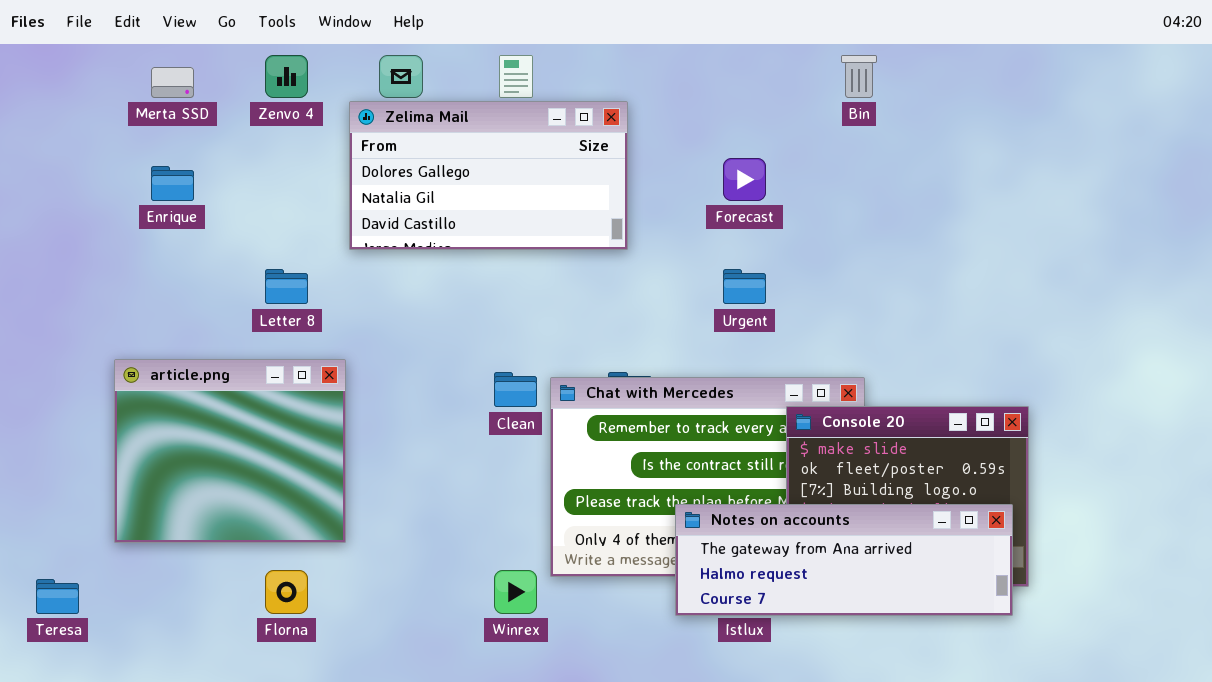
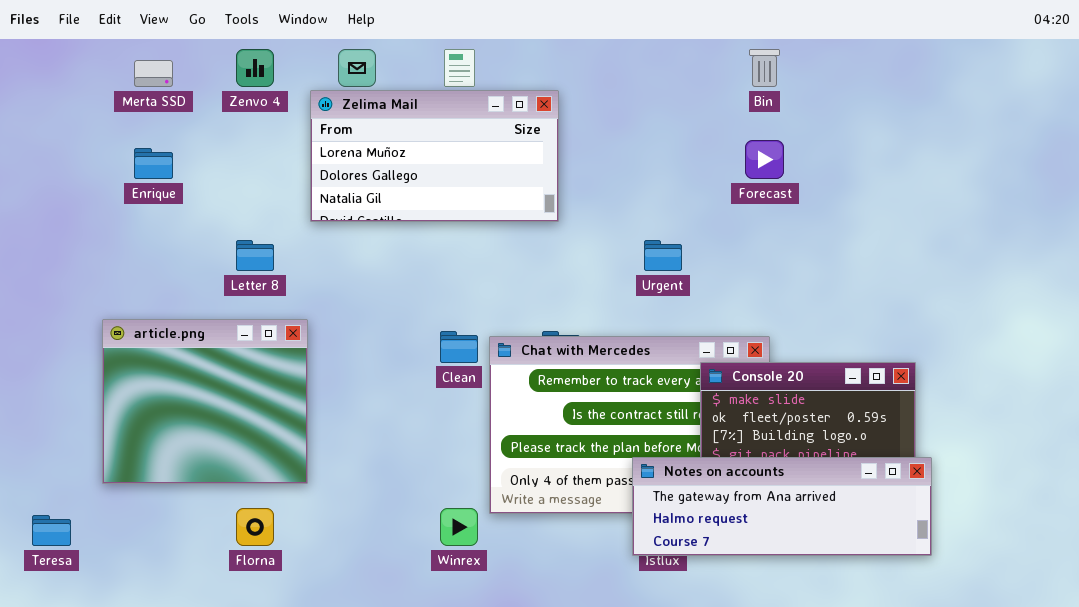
Zelima Mail: [349,101,628,250] -> [310,90,559,222], scrolled up 1 row
Forecast: [723,158,766,201] -> [745,140,784,179], moved
Notes on accounts: [675,504,1013,616] -> [632,457,932,556], moved

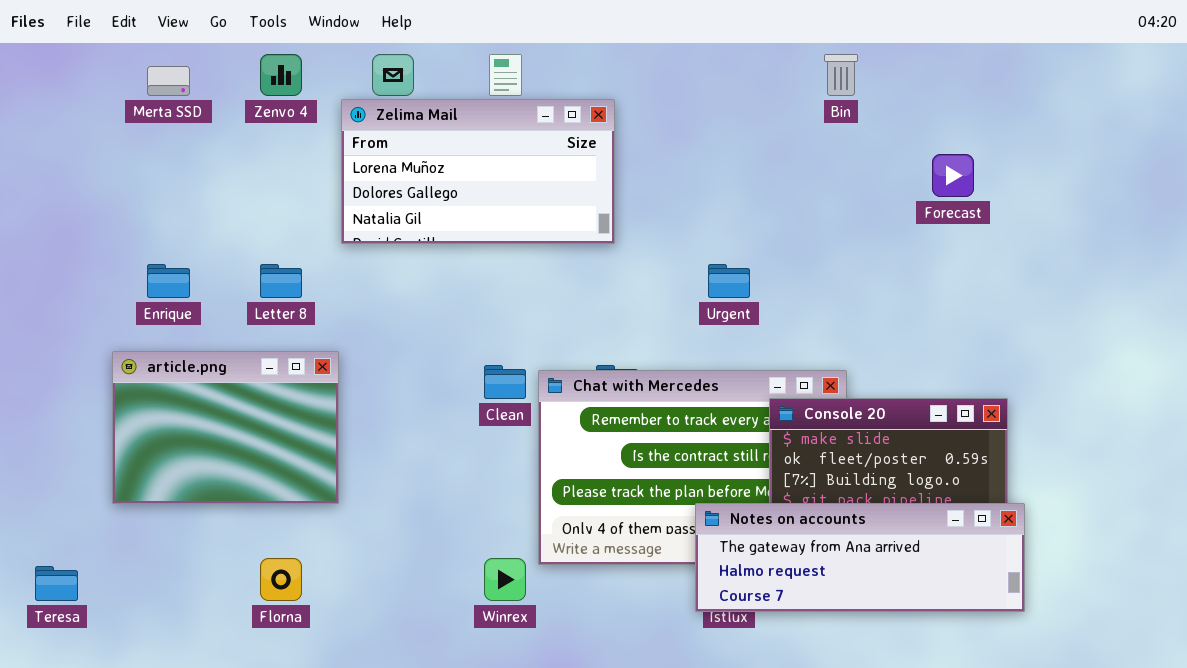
Forecast: [745,140,784,179] -> [932,154,974,197], moved
Enrique: [134,148,173,179] -> [147,264,190,298], moved
article.png: [102,319,308,484] -> [112,351,339,504], resized

